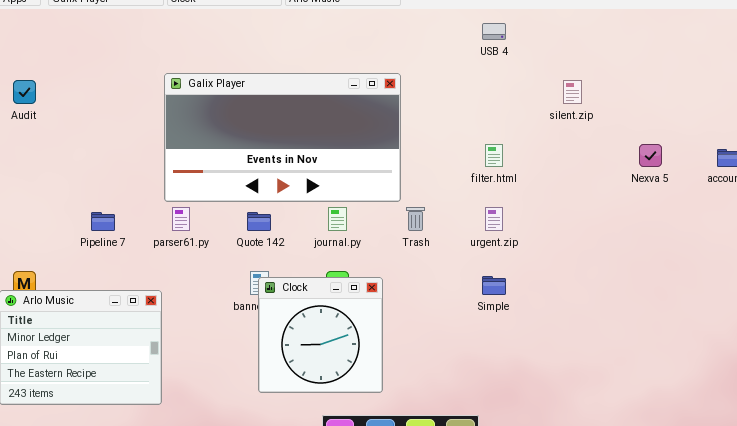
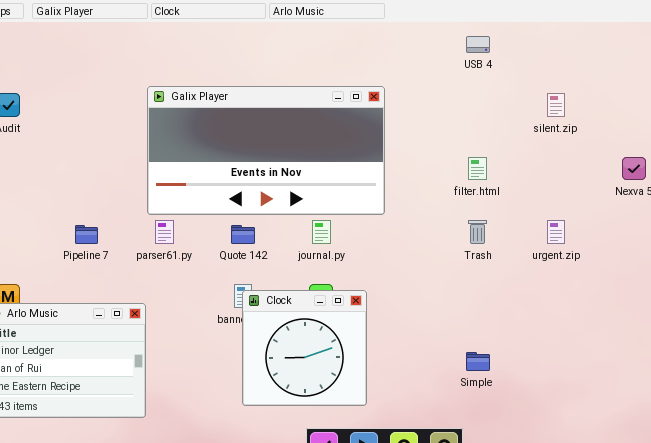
Trash: [406,207,425,231] -> [468,220,487,244], moved
urgent.zip: [485,207,503,231] -> [547,220,565,244], moved
Simple: [482,276,506,295] -> [466,352,490,371], moved

